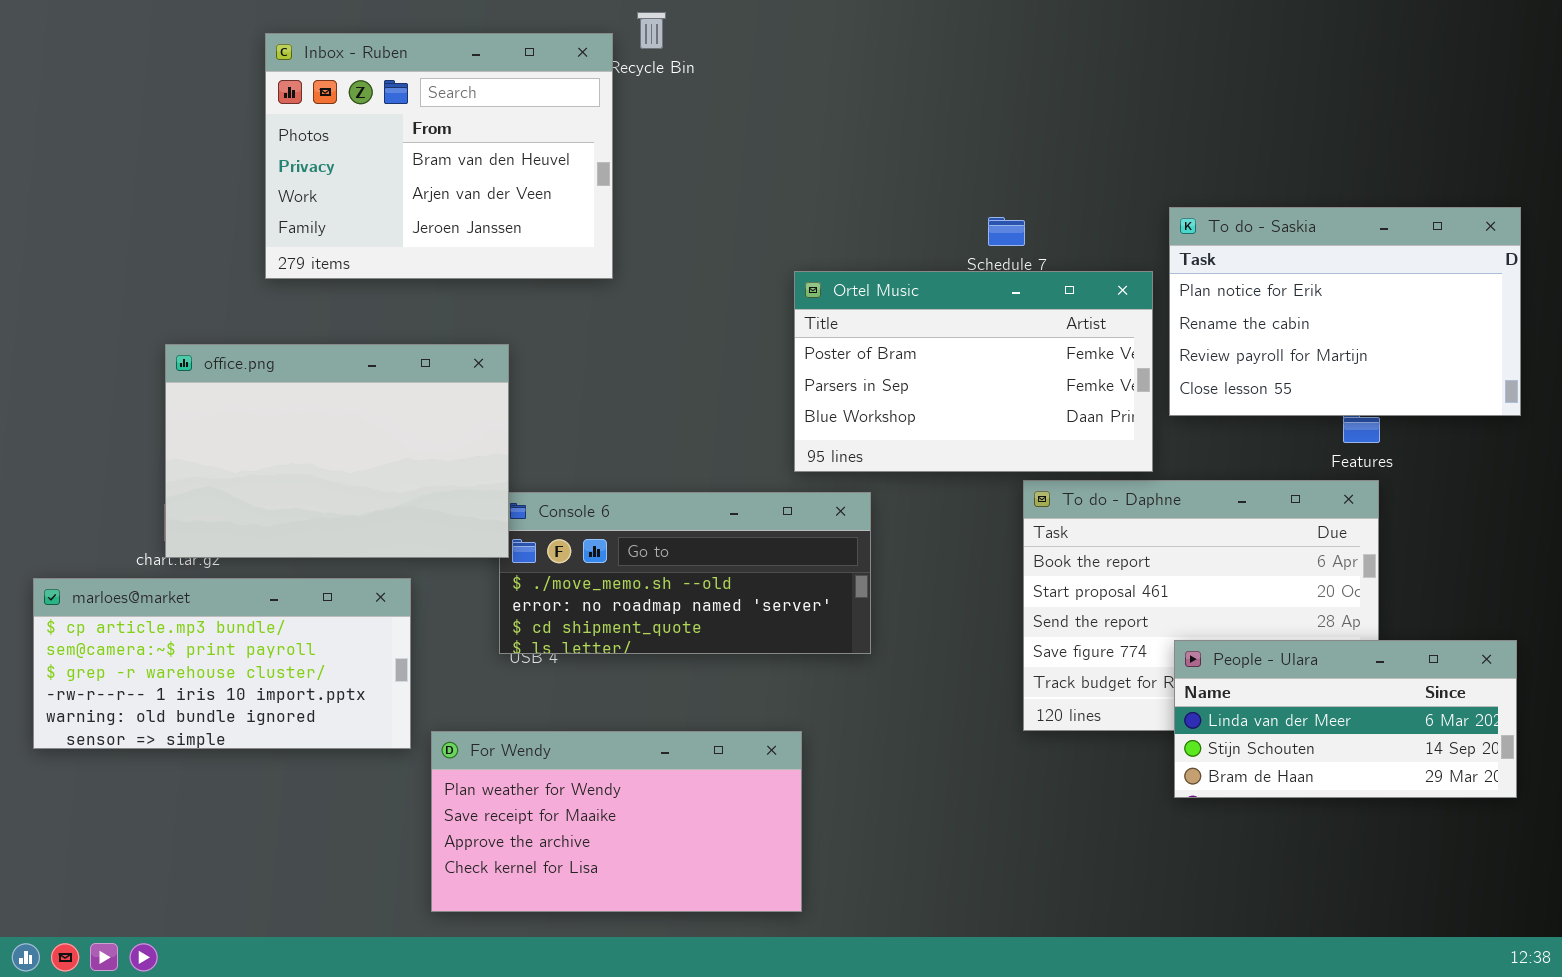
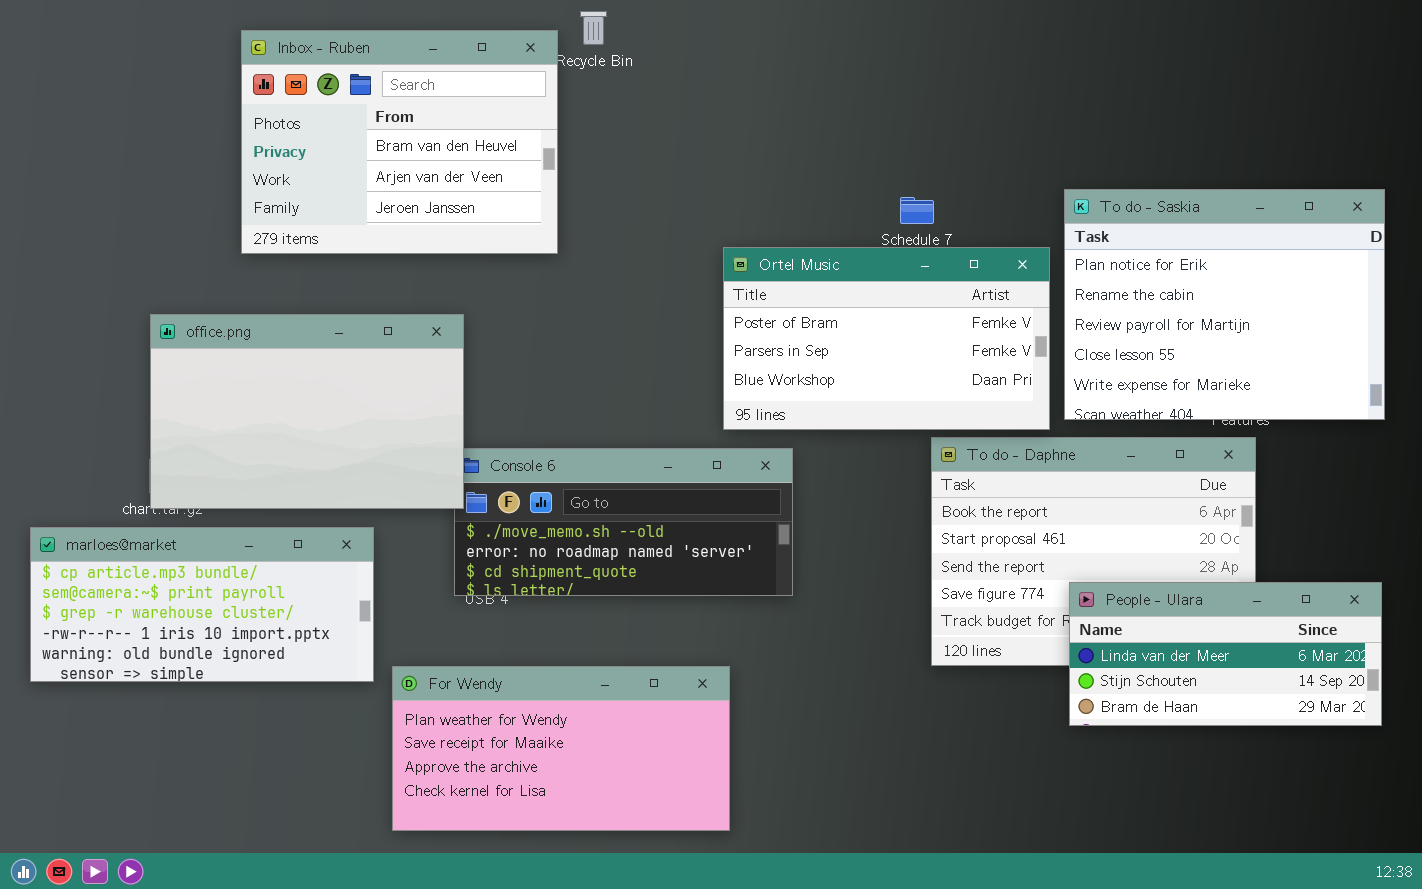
To do - Saskia: [1169,207,1521,416] -> [1064,189,1385,420], resized

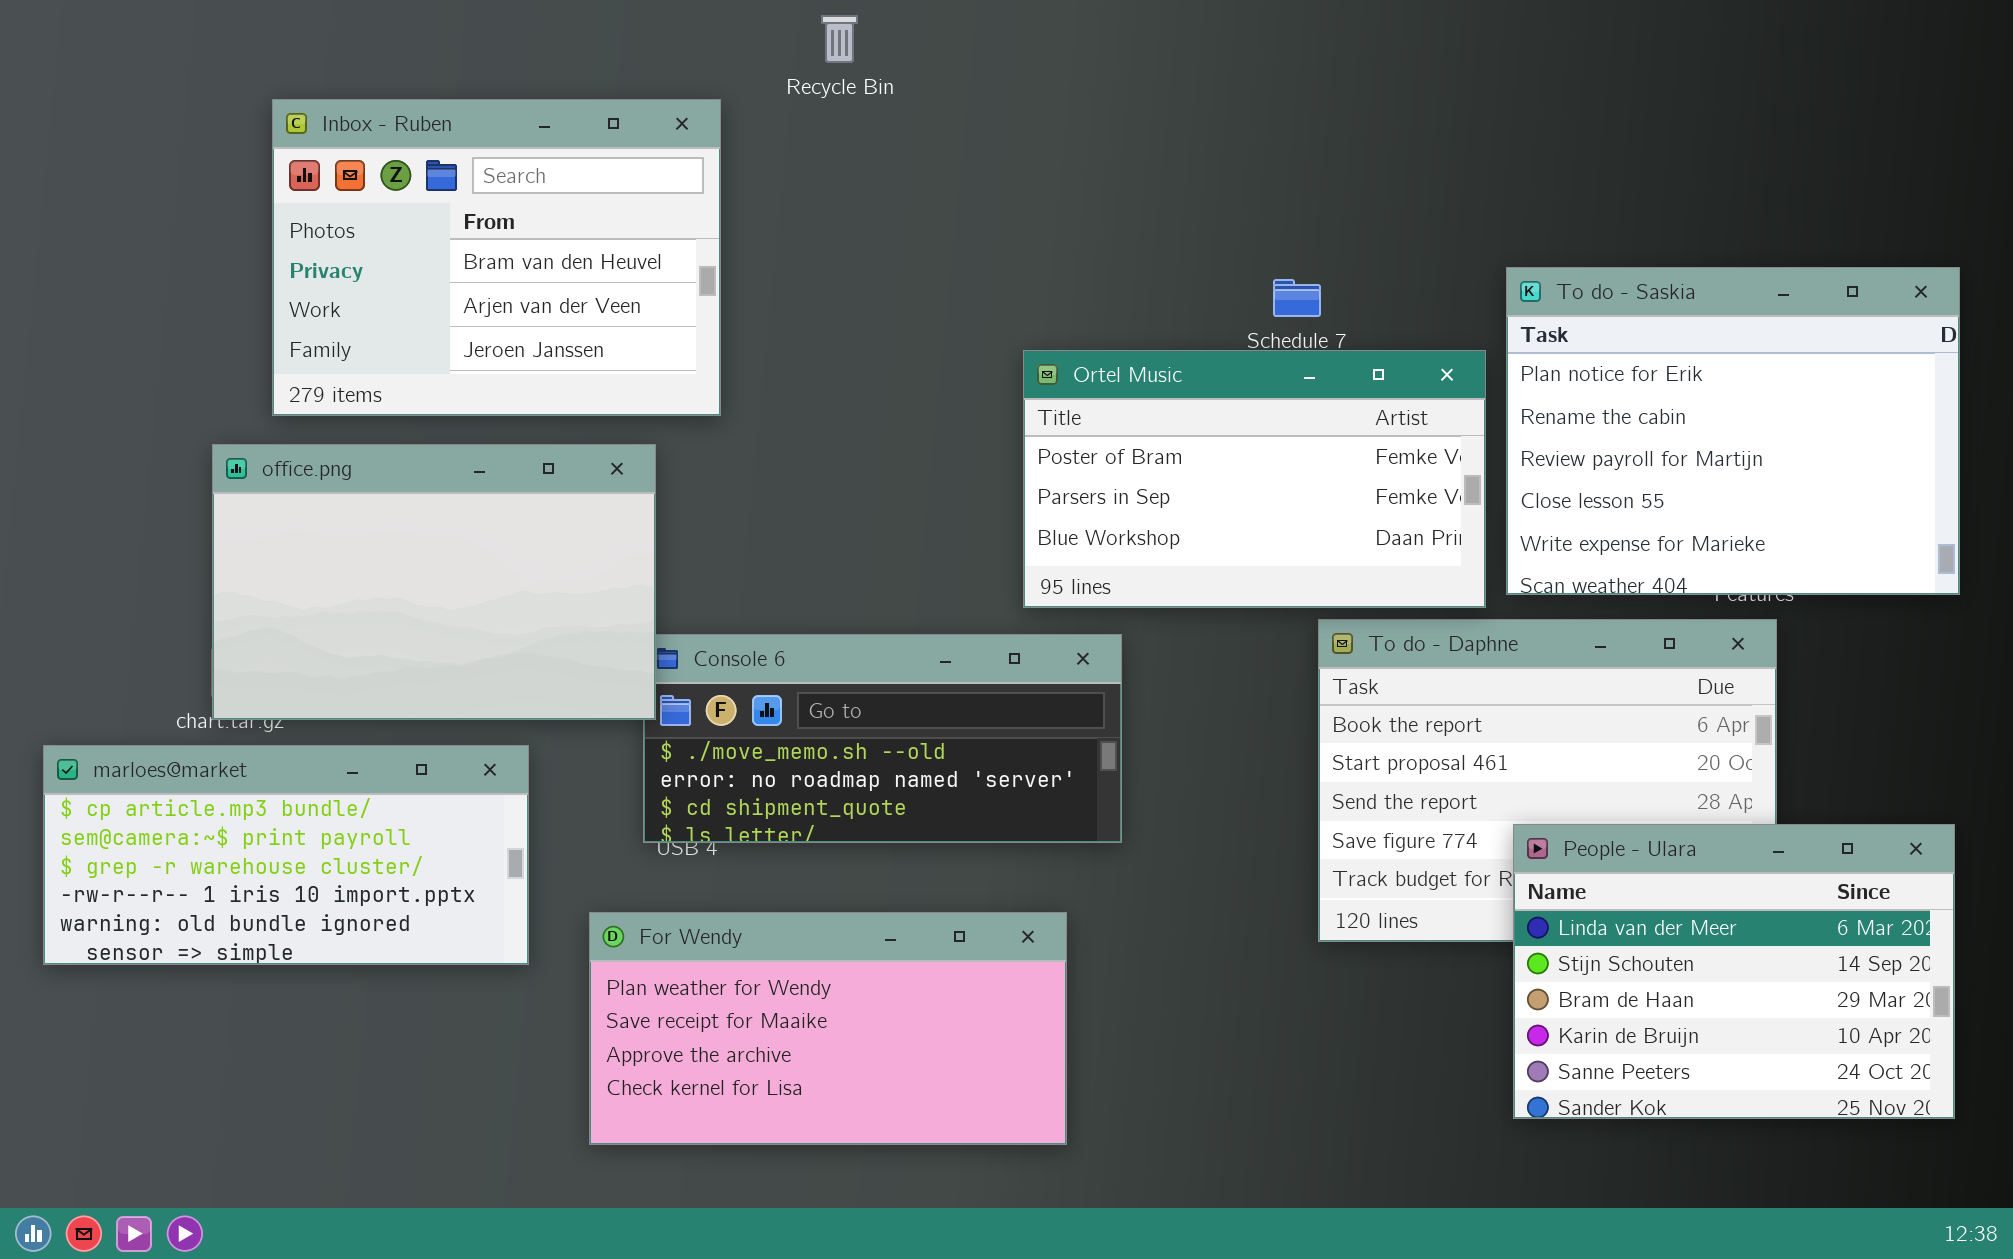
Inbox - Ruben: [241,30,558,254] -> [272,99,721,416], moved
People - Ulara: [1069,582,1382,726] -> [1513,824,1955,1119], resized
For Wendy: [392,666,730,831] -> [589,912,1067,1145], moved

